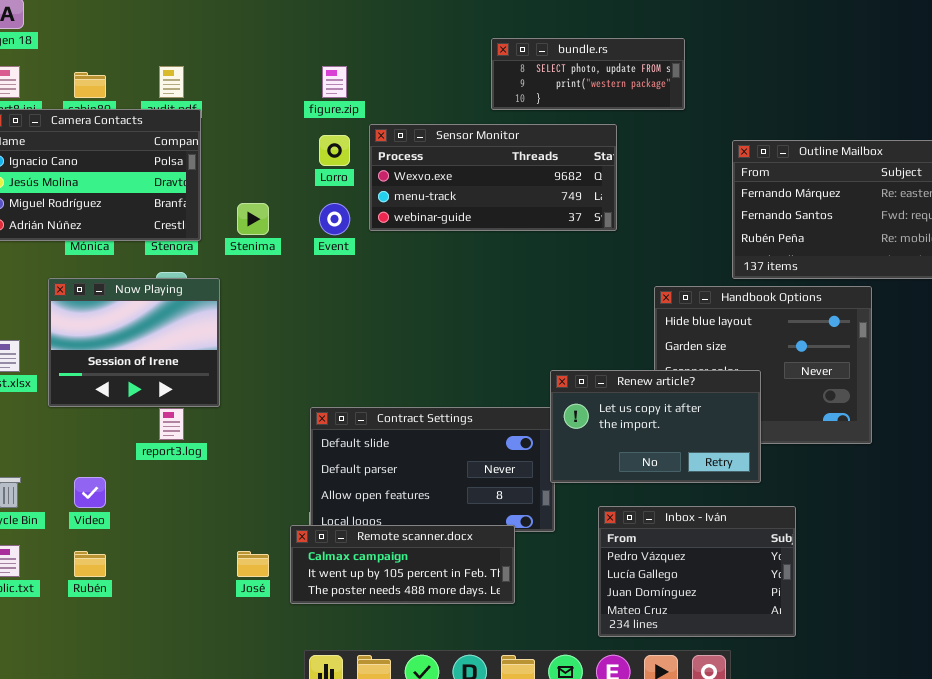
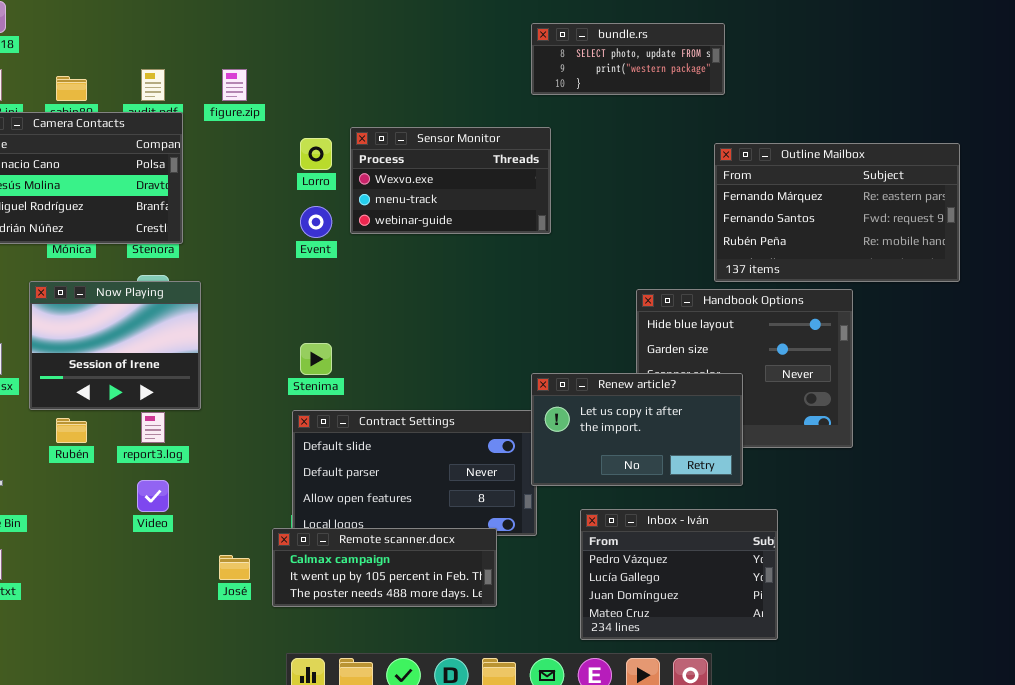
bundle.rs: [491,38,685,110] -> [531,23,725,95], moved
figure.zip: [322,66,347,98] -> [222,69,247,101], moved
Sensor Monitor: [369,124,617,231] -> [350,127,551,234], resized
Stenima: [237,203,269,235] -> [300,343,332,375], moved
Video: [74,477,106,508] -> [137,480,169,512], moved
Rubén: [74,551,106,577] -> [56,418,87,443], moved

